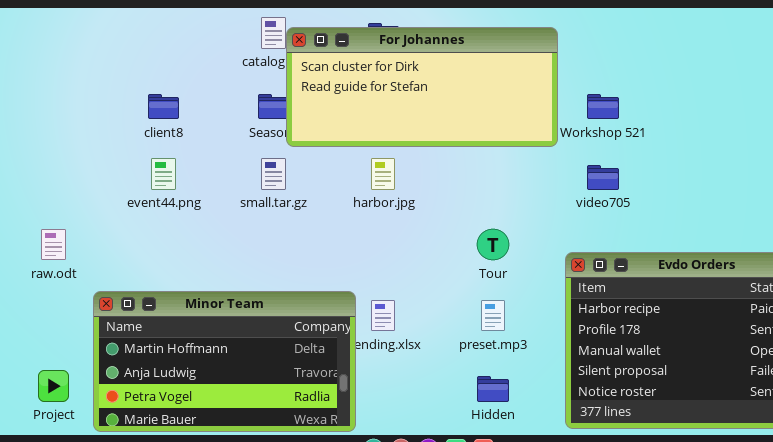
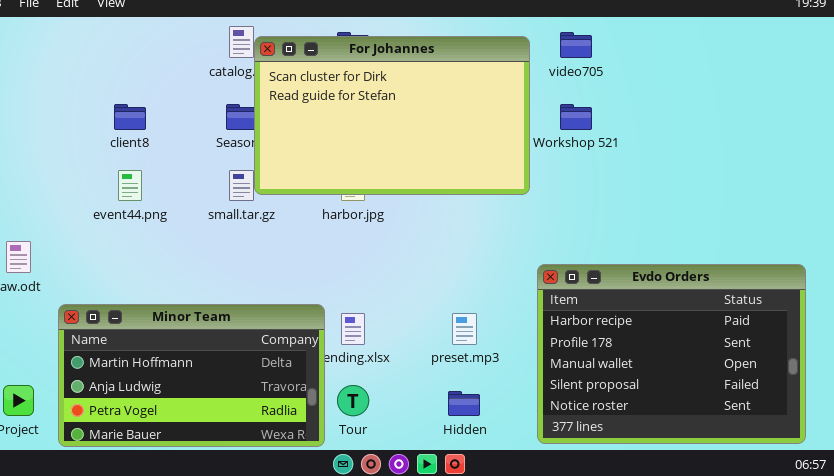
For Johannes: [286,27,558,147] -> [254,36,530,195], resized
video705: [587,165,619,190] -> [560,32,592,58], moved
Tour: [477,229,509,260] -> [337,385,369,416], moved

